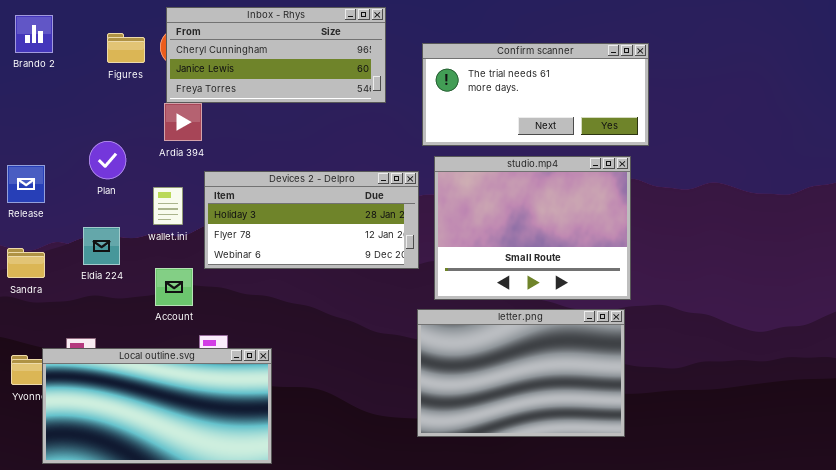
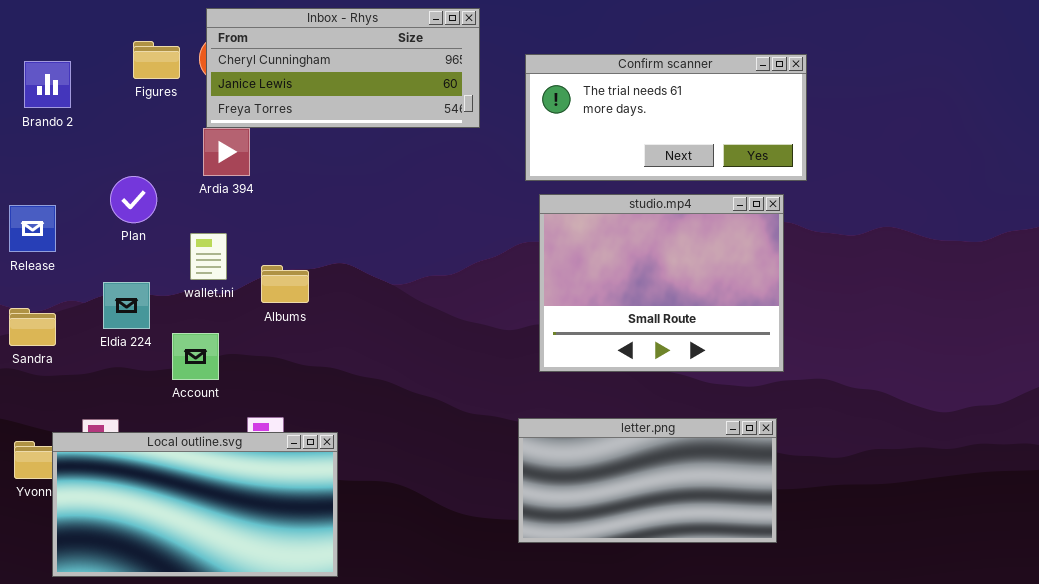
Brando 2: [15,15,53,53] -> [24,61,71,108], moved
Devices 2 - Delpro: [204,171,419,269] -> none, closed
Account: [155,268,193,306] -> [172,333,219,380], moved
letter.png: [417,309,625,437] -> [518,418,777,543], resized

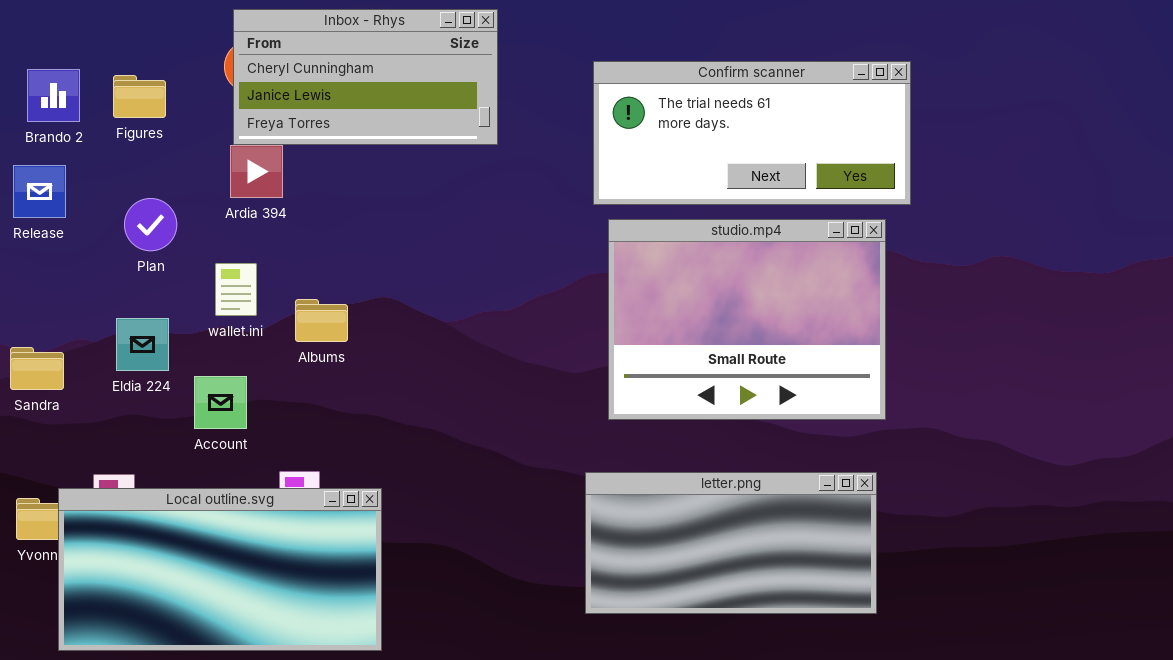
Inbox - Rhys: [206,8,480,128] -> [233,9,498,145], resized
Figures: [133,41,180,79] -> [113,75,166,118], moved
Release: [9,205,56,252] -> [13,165,66,218], moved

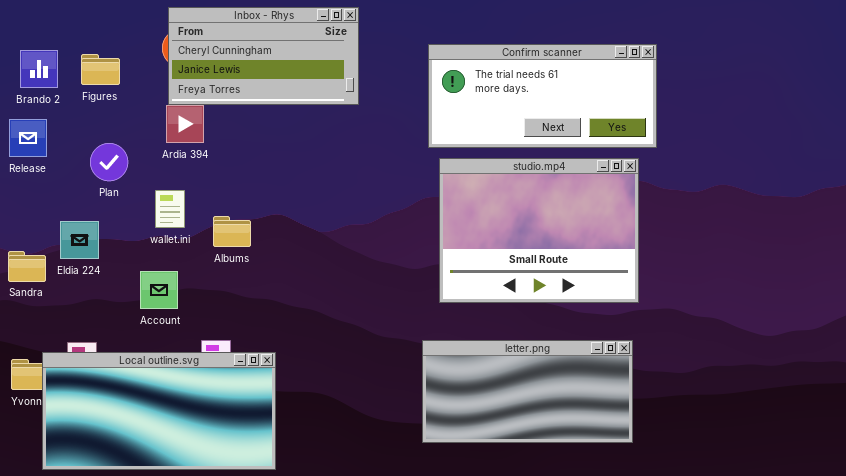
Eldia 224: [116,318,169,371] -> [60,221,99,259], moved

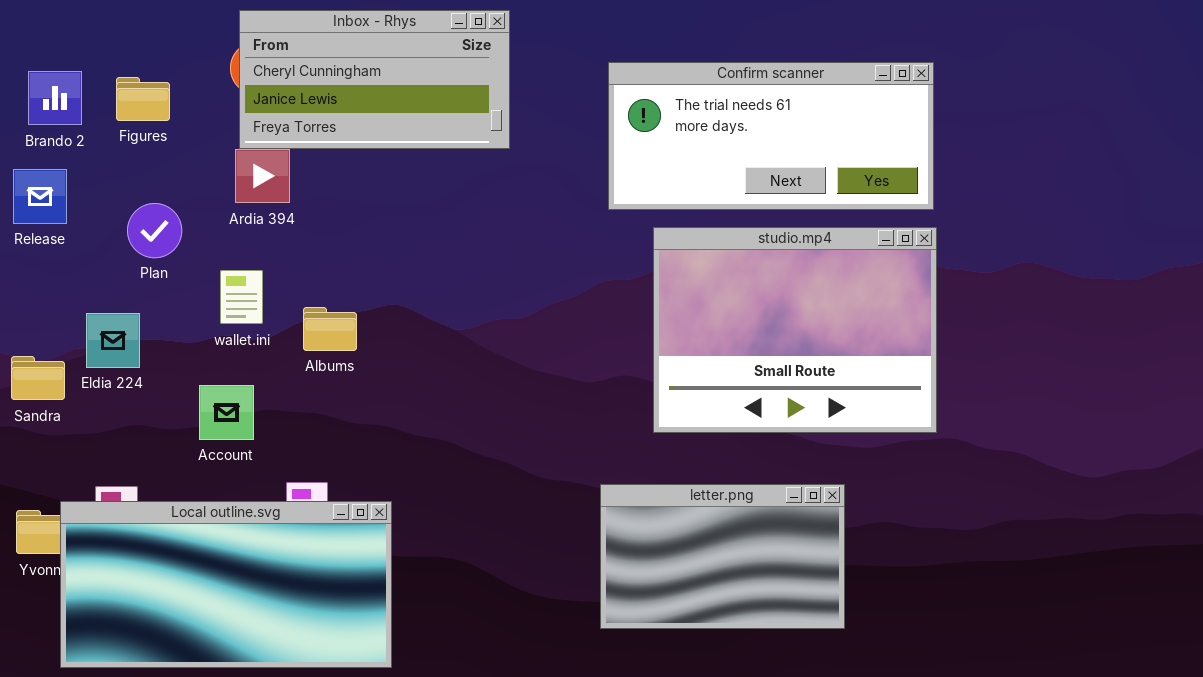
studio.mp4: [439,158,639,303] -> [653,227,937,433], moved
letter.png: [422,340,633,443] -> [600,484,845,629], resized

